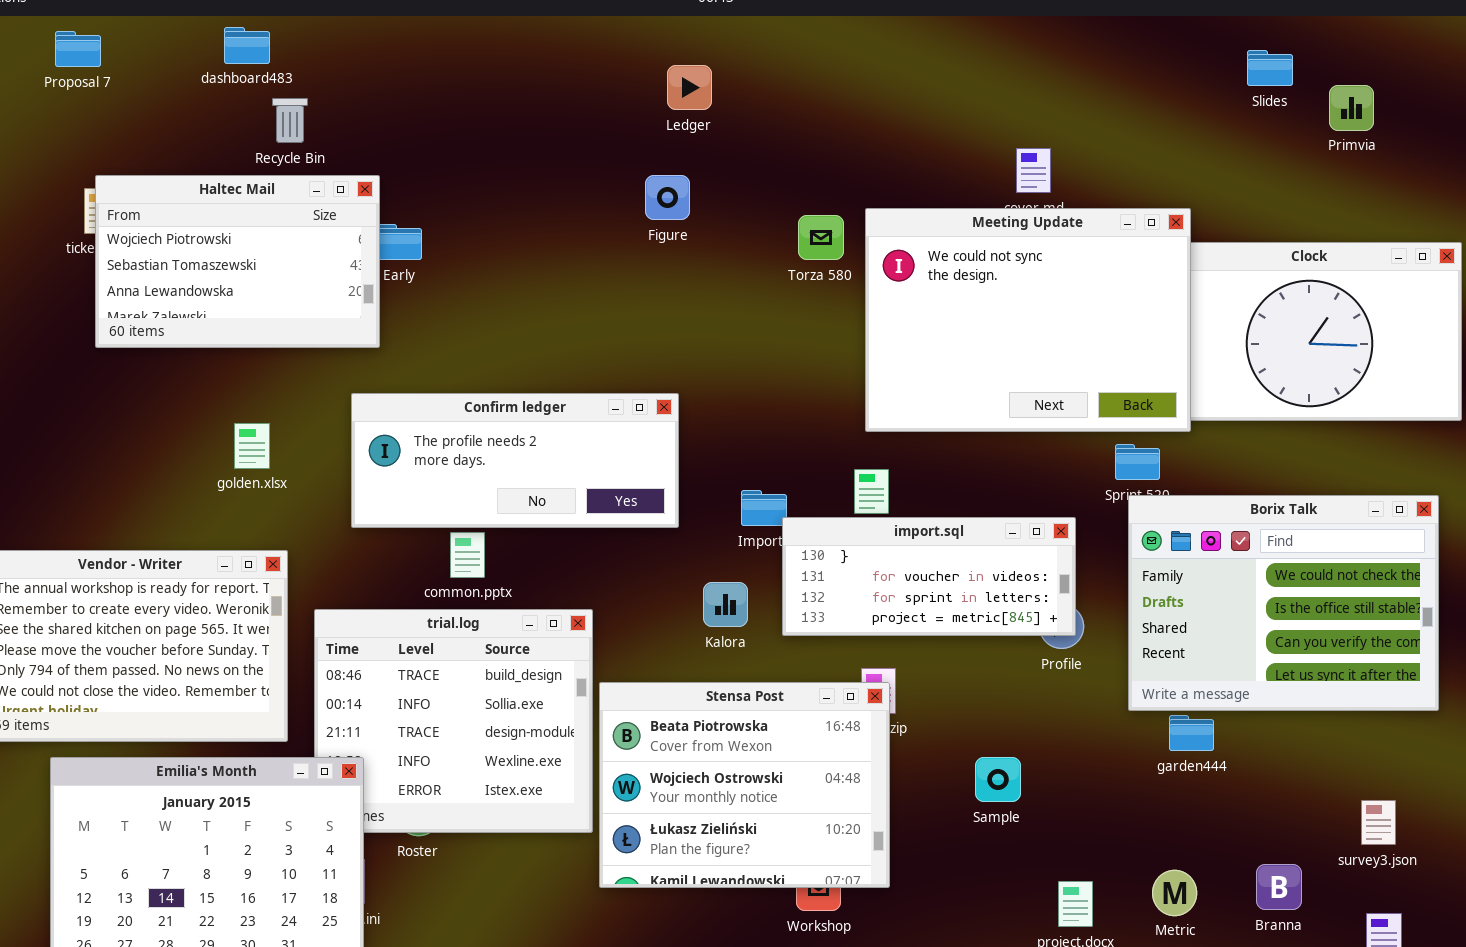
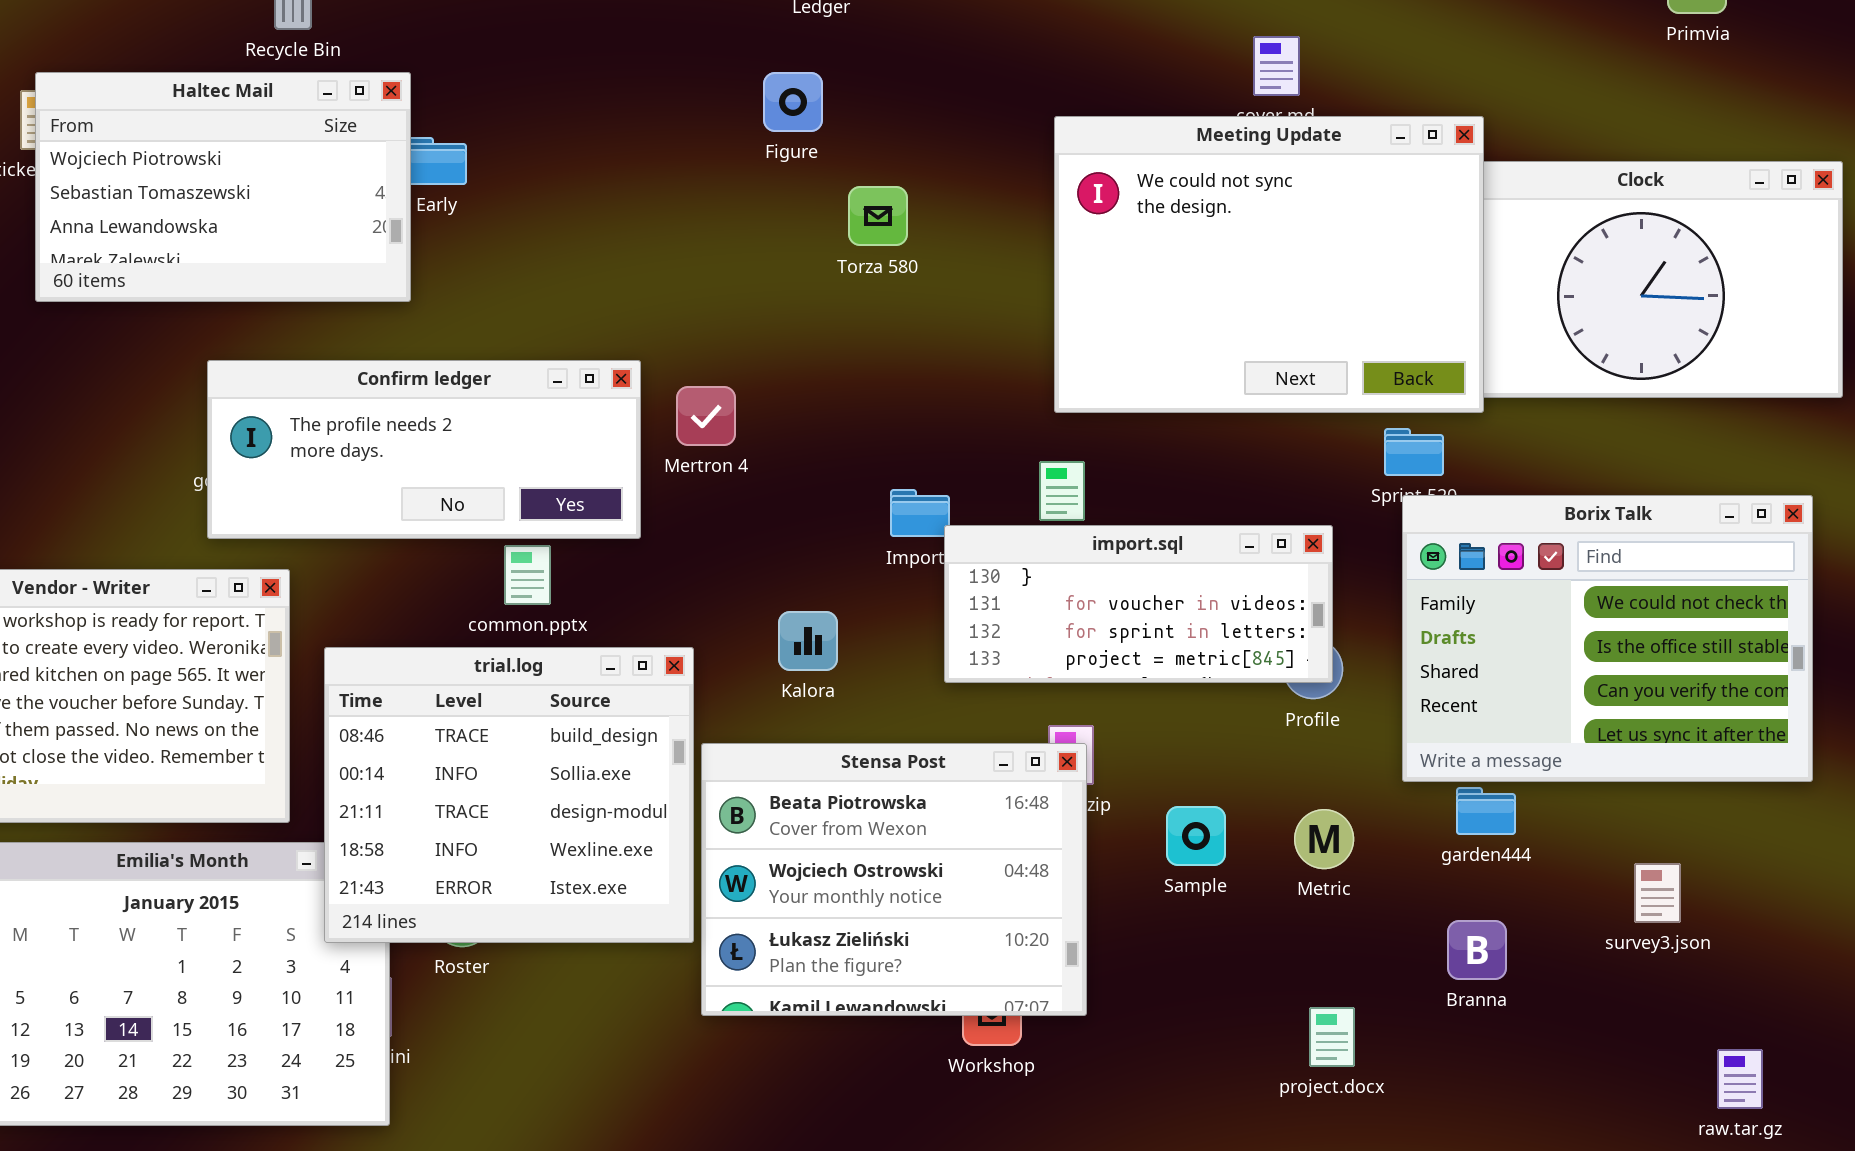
Torza 580: [798,215,844,260] -> [848,186,908,246], moved
Confirm ledger: [351,393,679,528] -> [207,360,641,539], moved
Kalora: [703,582,748,627] -> [778,611,838,671], moved
trial.log: [314,609,593,833] -> [324,647,694,943], raised
Sample: [975,757,1021,802] -> [1166,806,1226,866], moved
survey3.json: [1361,800,1396,845] -> [1634,863,1681,923], moved
Branna: [1256,864,1302,910] -> [1447,920,1507,980], moved
Metric: [1152,870,1197,916] -> [1294,809,1354,869], moved

